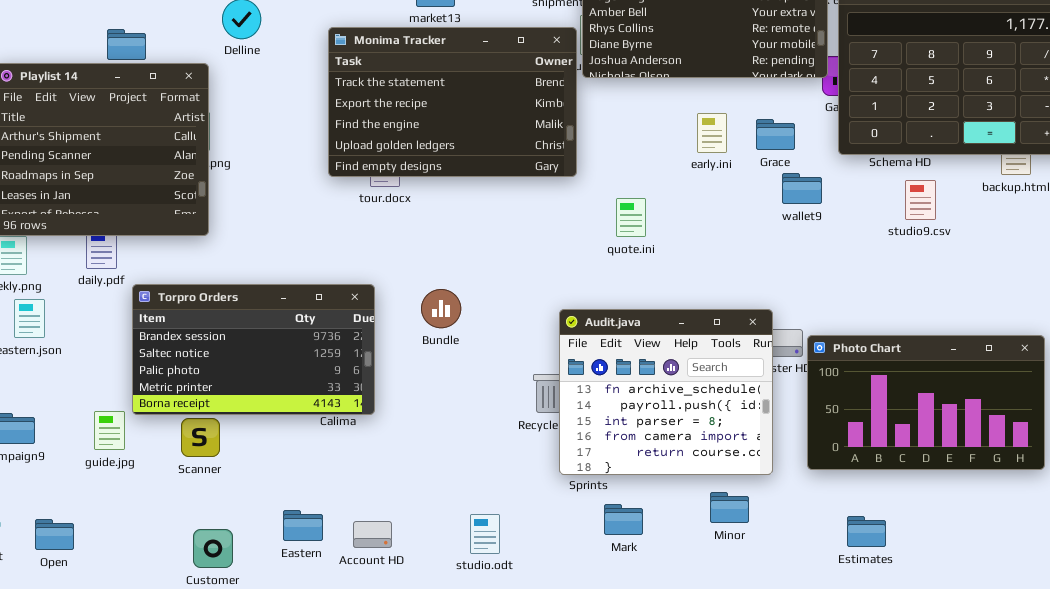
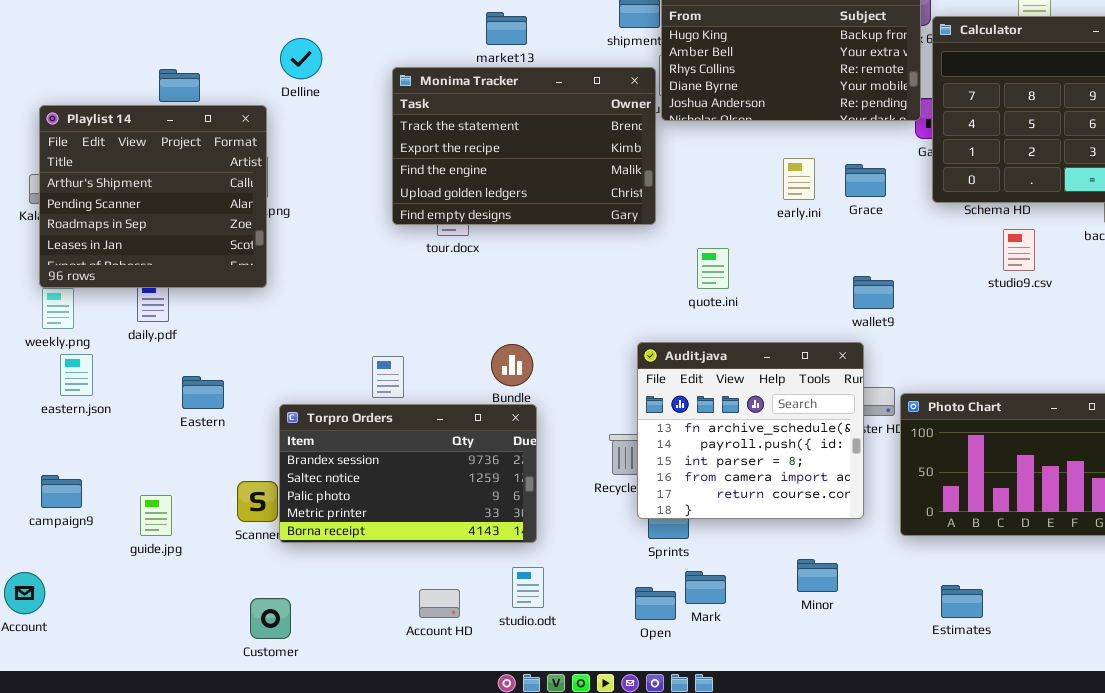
wallet9: [782,173,822,204] -> [853,276,894,309], moved
Torpro Orders: [132,284,375,415] -> [279,404,537,543], moved
Audit.java: [559,309,773,475] -> [637,342,864,519], moved
guide.jpg: [94,411,125,450] -> [140,495,172,536], moved
Eastern: [283,510,323,541] -> [182,376,224,409], moved
studio.odt: [470,514,500,554] -> [512,567,544,608], moved
Open: [35,519,74,550] -> [635,587,676,620], moved

